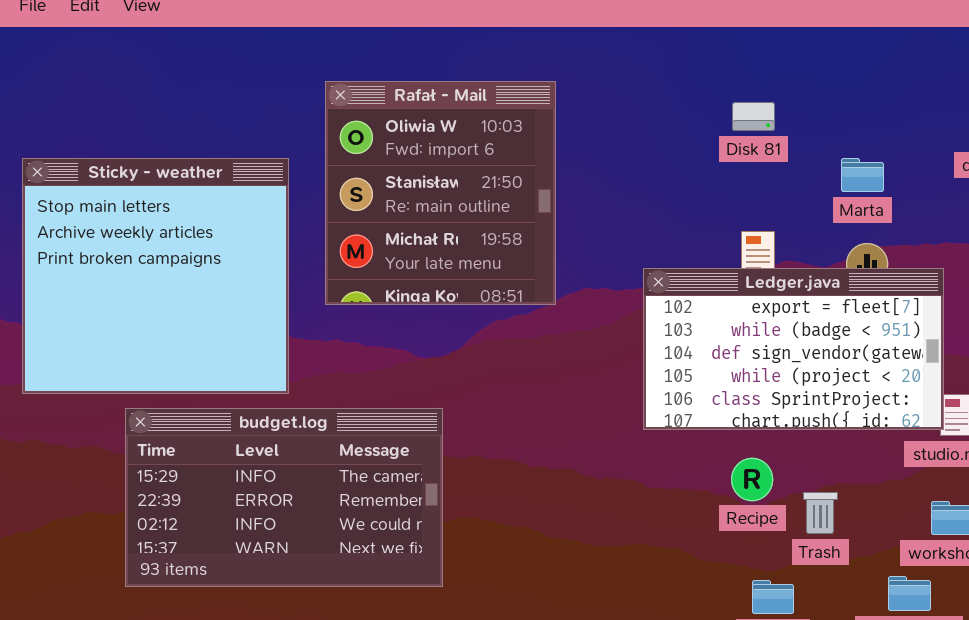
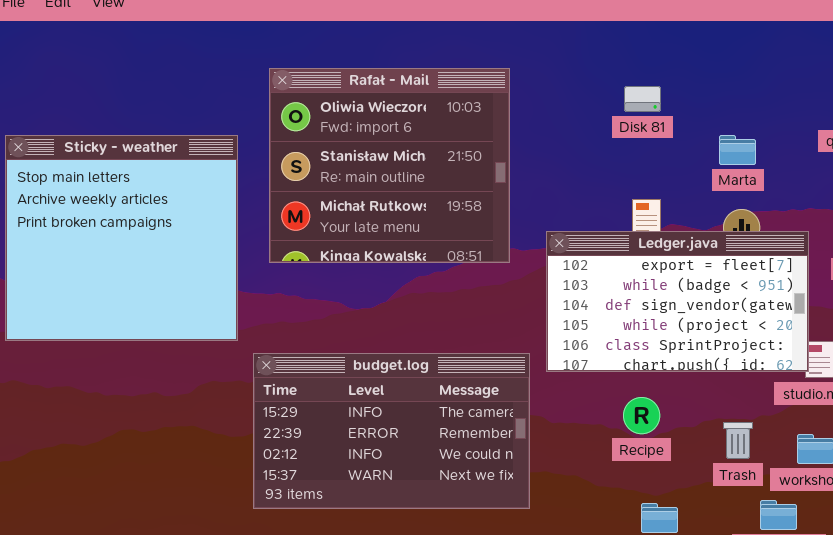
Rafał - Mail: [325,81,556,305] -> [269,68,510,263], resized
budget.log: [125,408,443,587] -> [253,353,530,509], moved
Trash: [803,492,838,534] -> [723,422,753,459], moved

